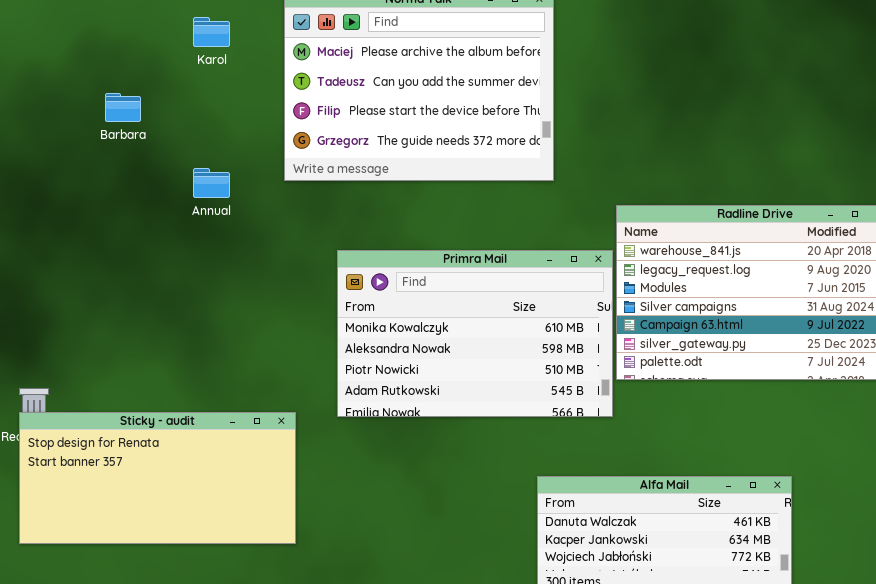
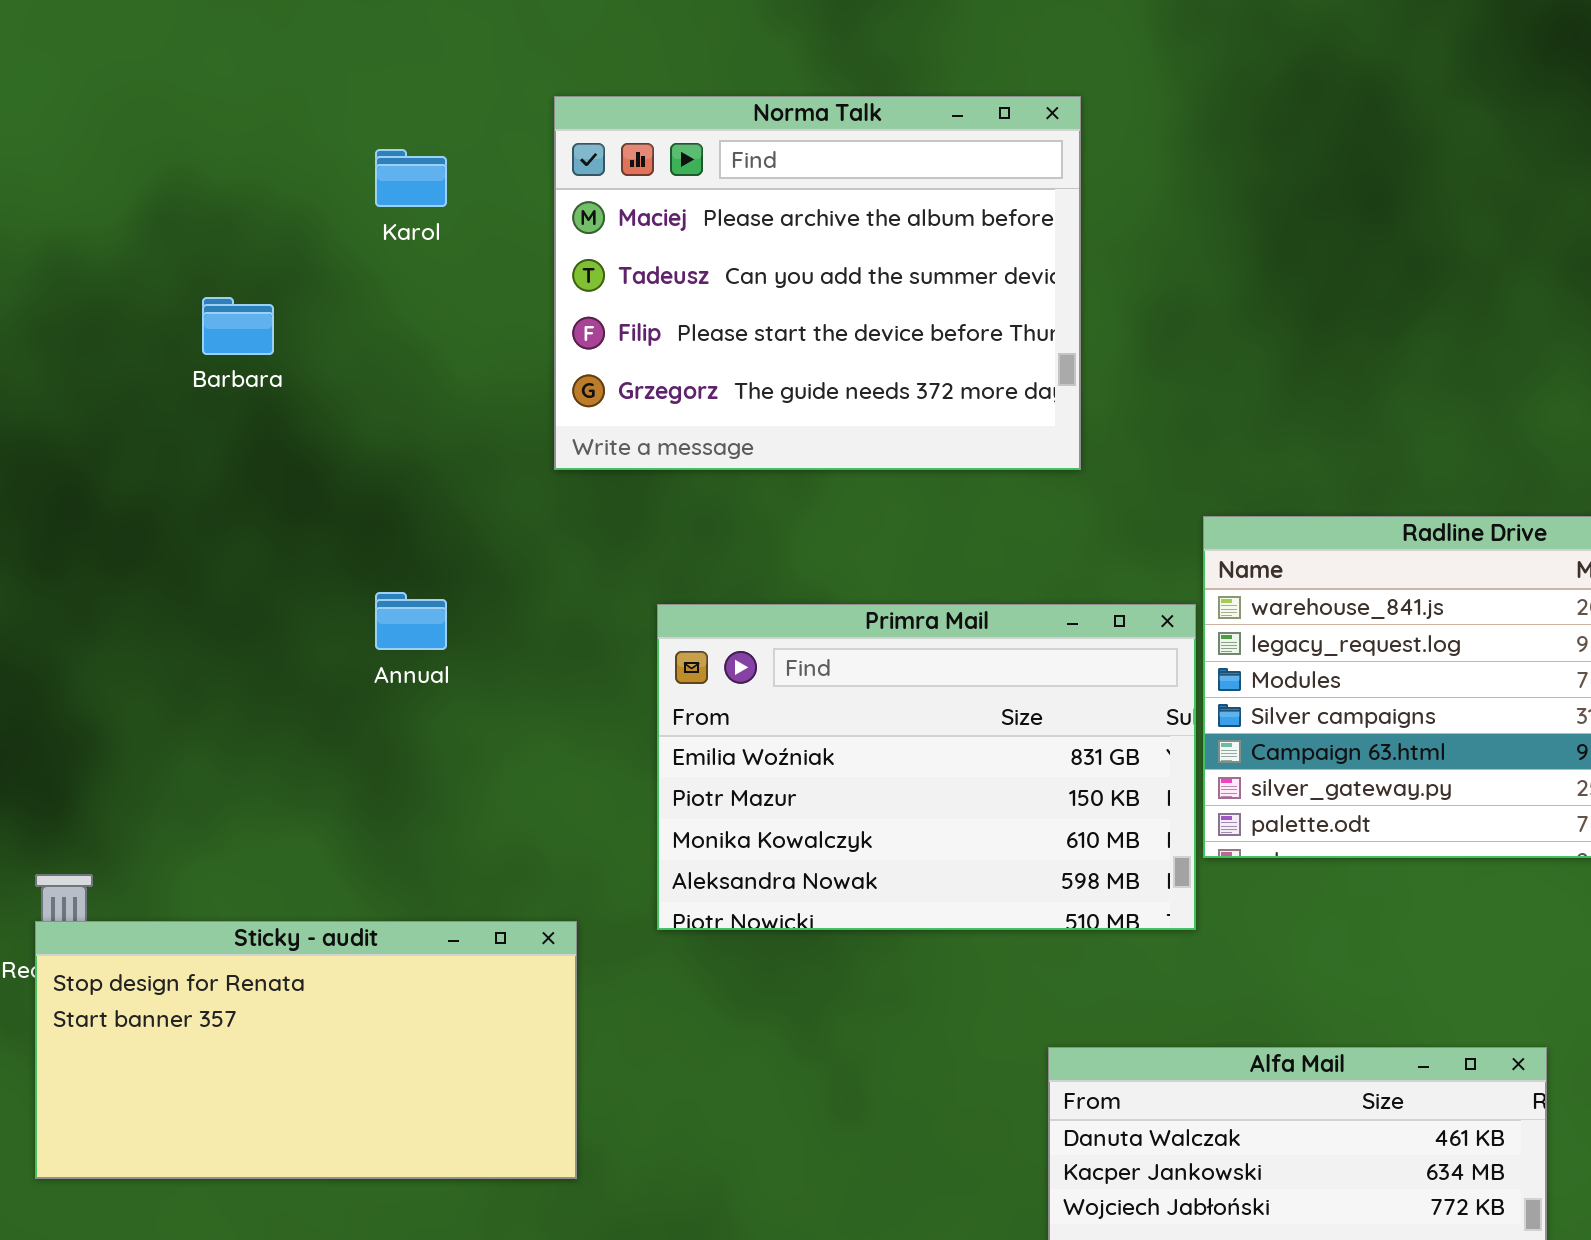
Annual: [193,168,230,198] -> [375,592,447,650], moved
Primra Mail: [337,250,613,417] -> [657,604,1196,930], scrolled up 2 rows

